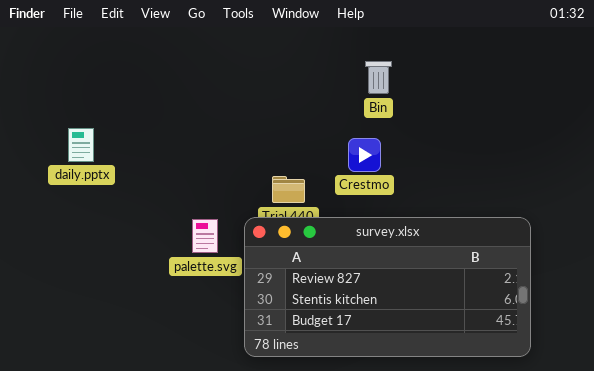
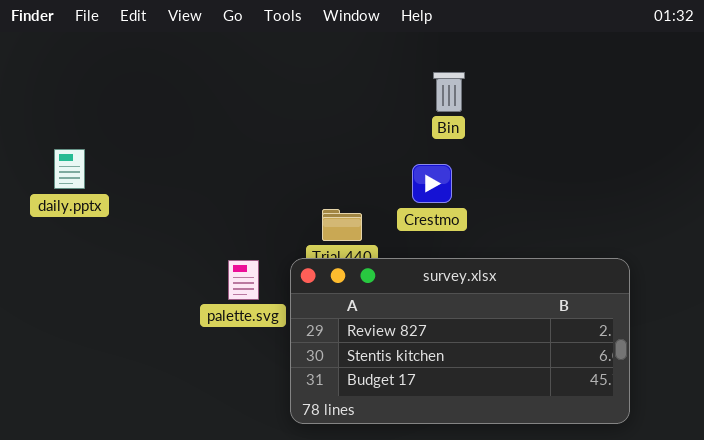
daily.pptx: [68,128,94,162] -> [54,149,85,189], moved

